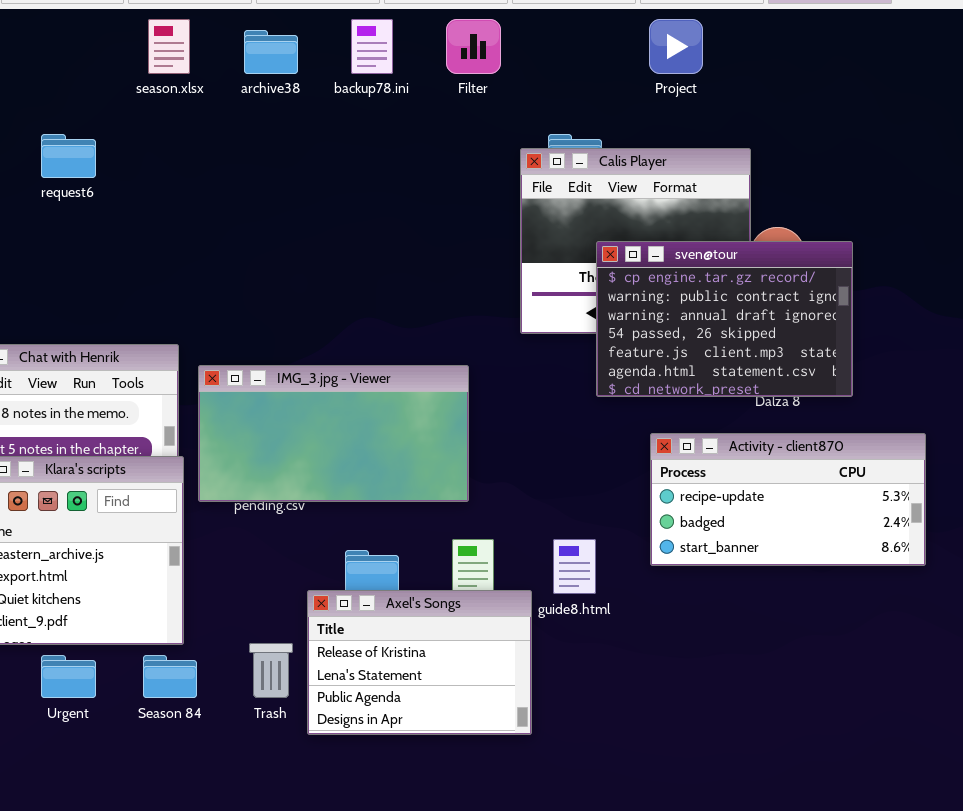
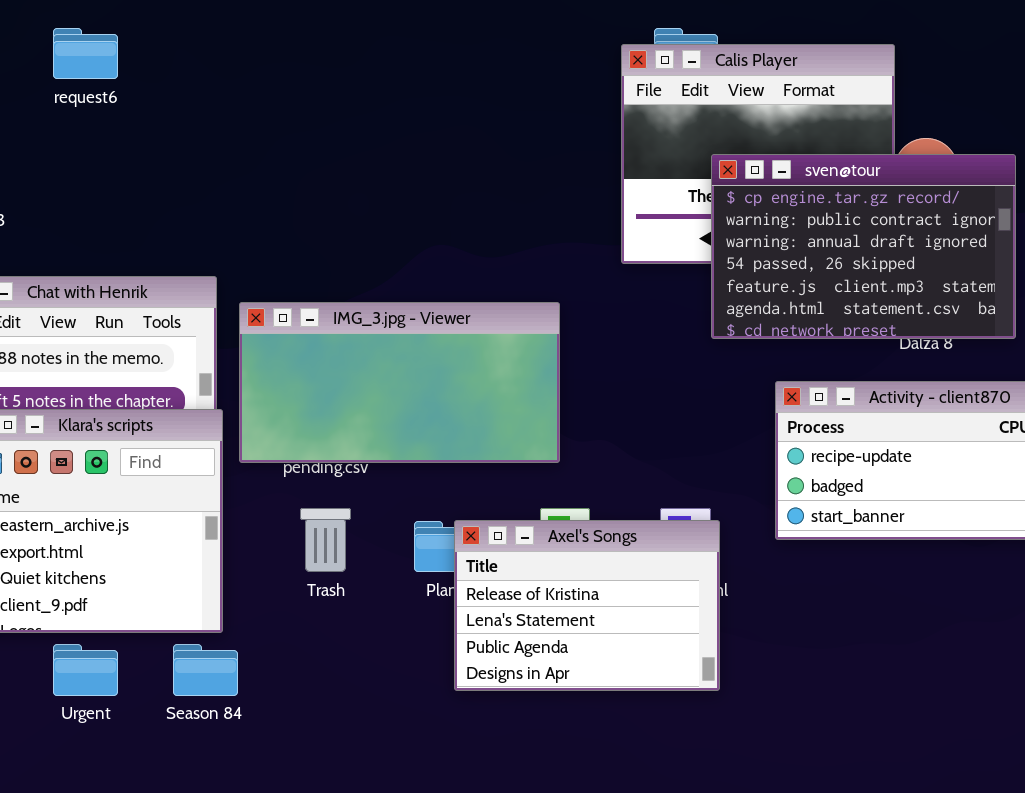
Axel's Songs: [307,590,532,735] -> [454,520,720,691], moved
Trash: [249,643,293,698] -> [300,508,351,572], moved

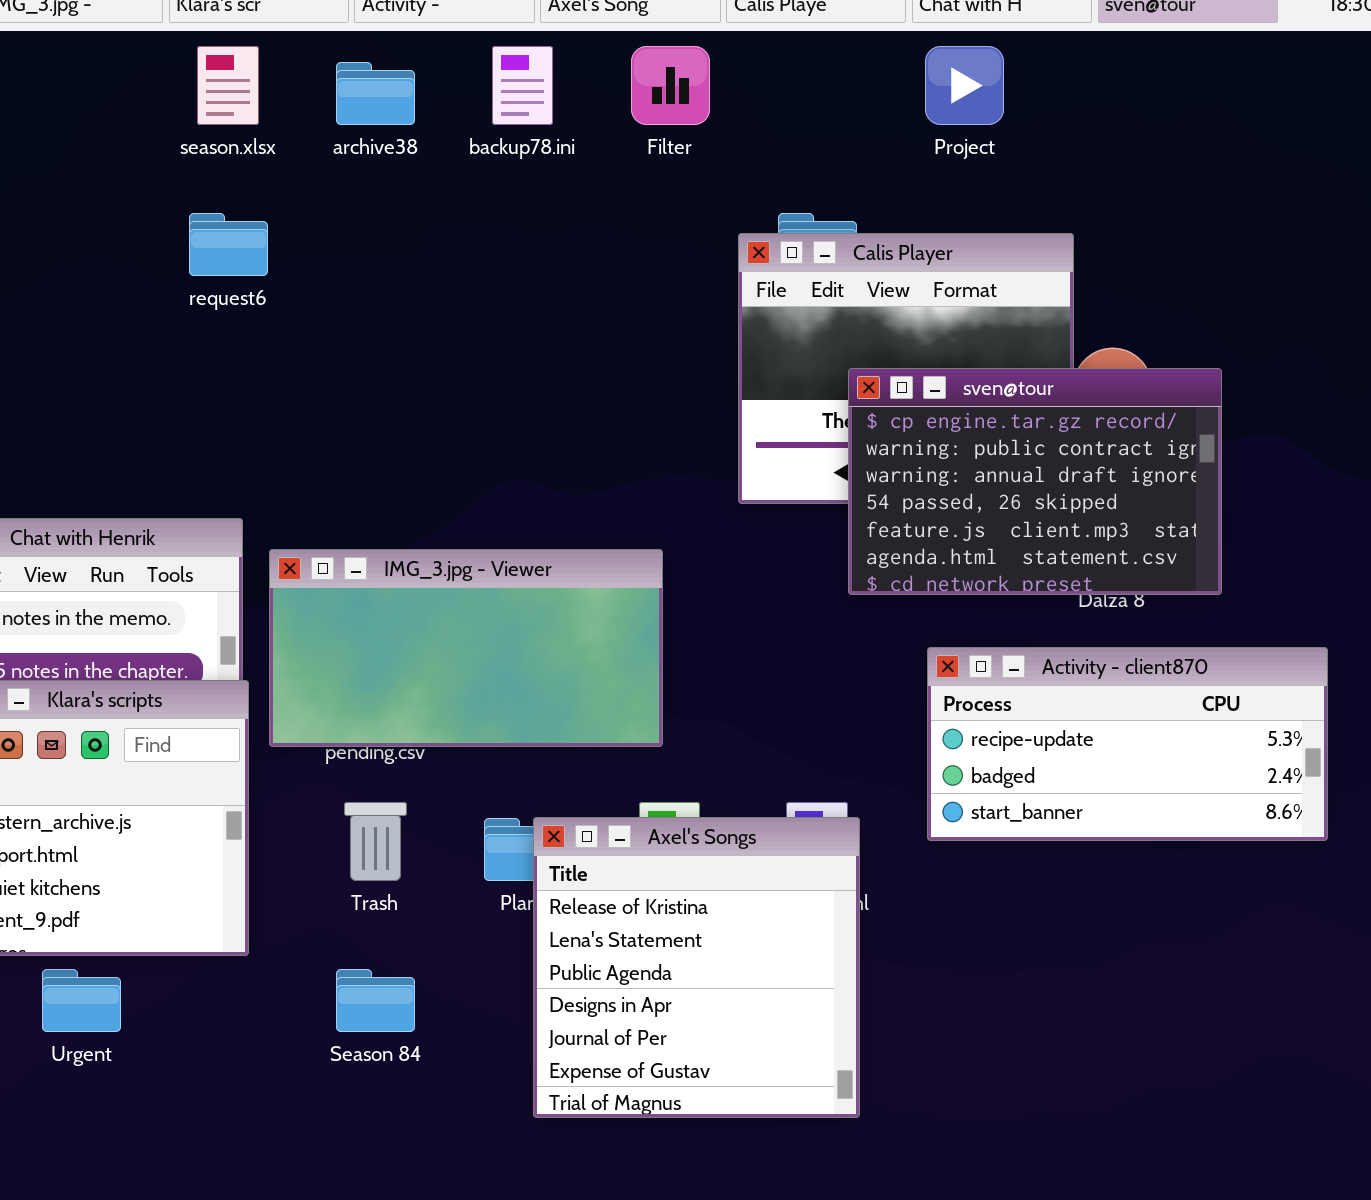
request6: [53,28,118,79] -> [189,213,268,276], moved
Axel's Songs: [454,520,720,691] -> [533,817,860,1118], resized
Season 84: [173,644,238,696] -> [336,969,415,1032], moved

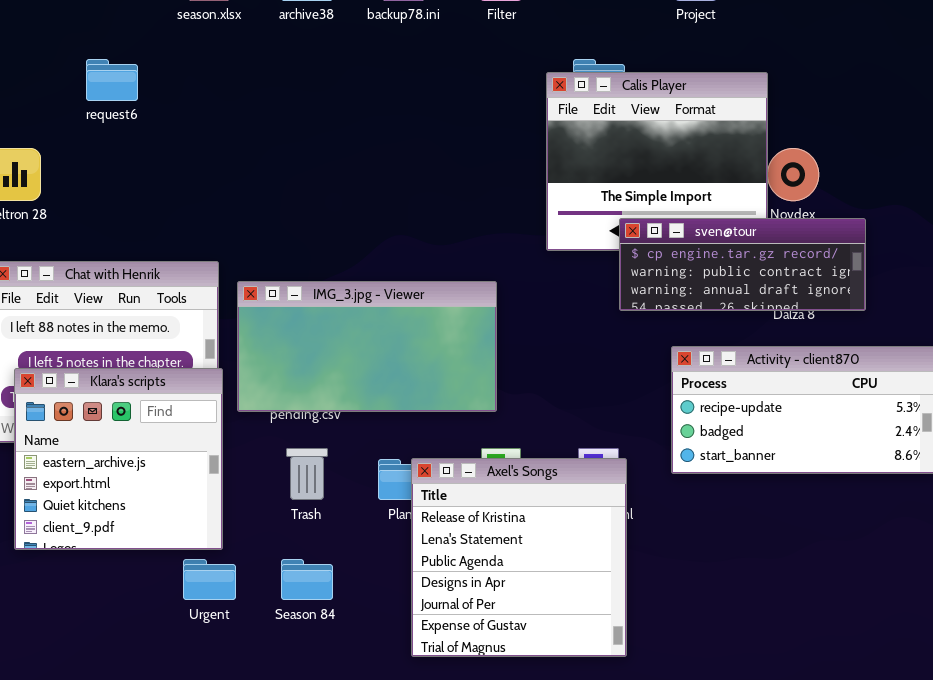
request6: [189,213,268,276] -> [86,59,138,101], moved
sven@tour: [848,368,1222,595] -> [619,218,866,311], resized
Urgent: [42,969,121,1032] -> [183,559,236,600], moved

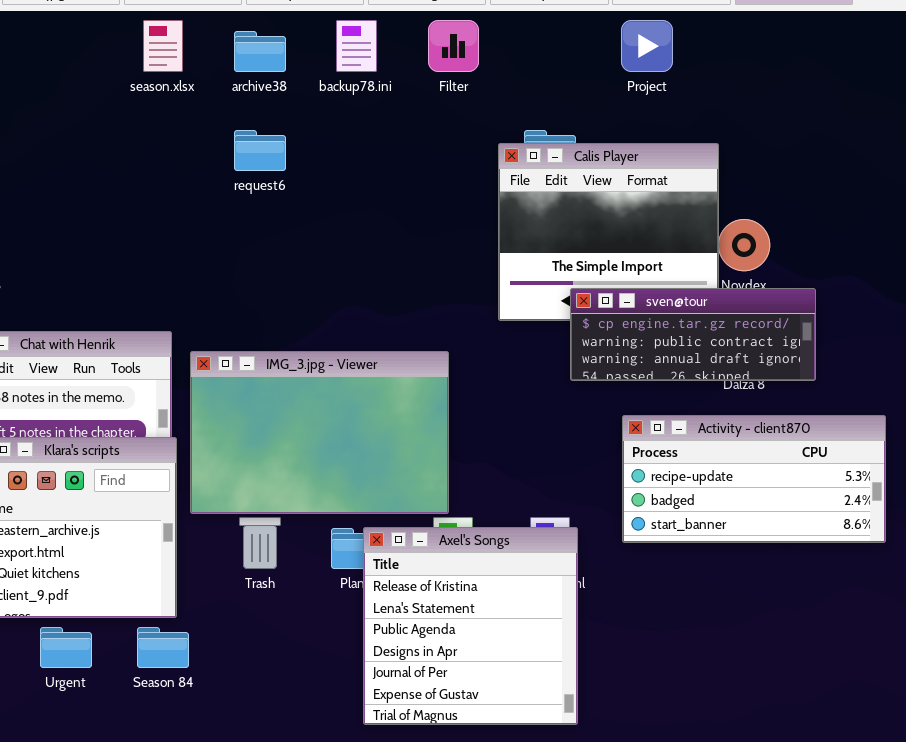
request6: [86,59,138,101] -> [234,130,286,171], moved
IMG_3.jpg - Viewer: [237,281,497,412] -> [190,351,449,514], resized
Urgent: [183,559,236,600] -> [40,627,92,668], moved
Season 84: [281,559,333,600] -> [137,627,189,668], moved

